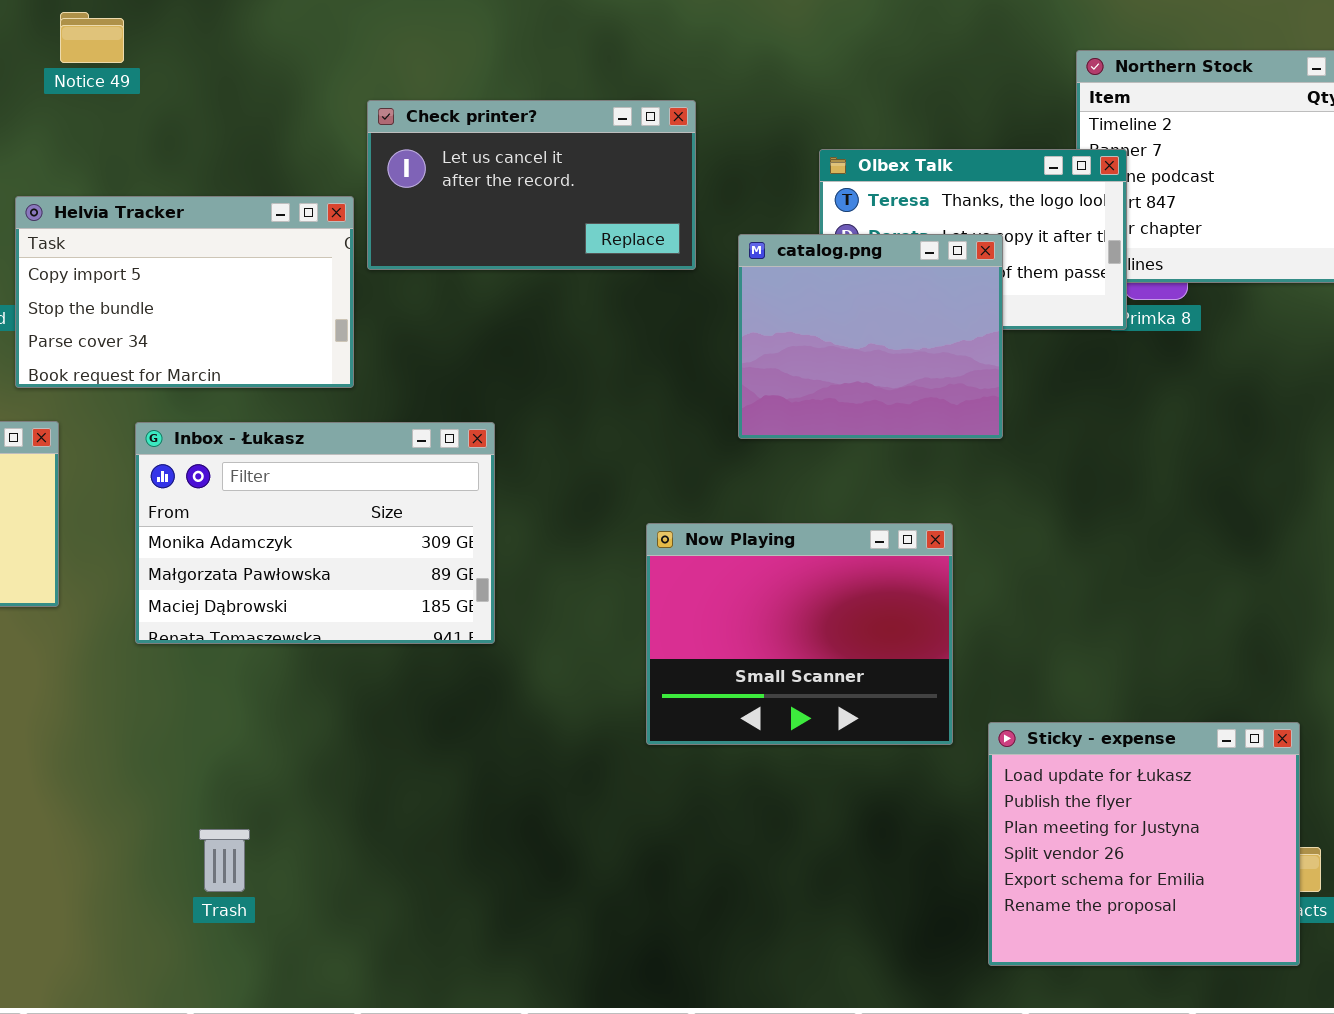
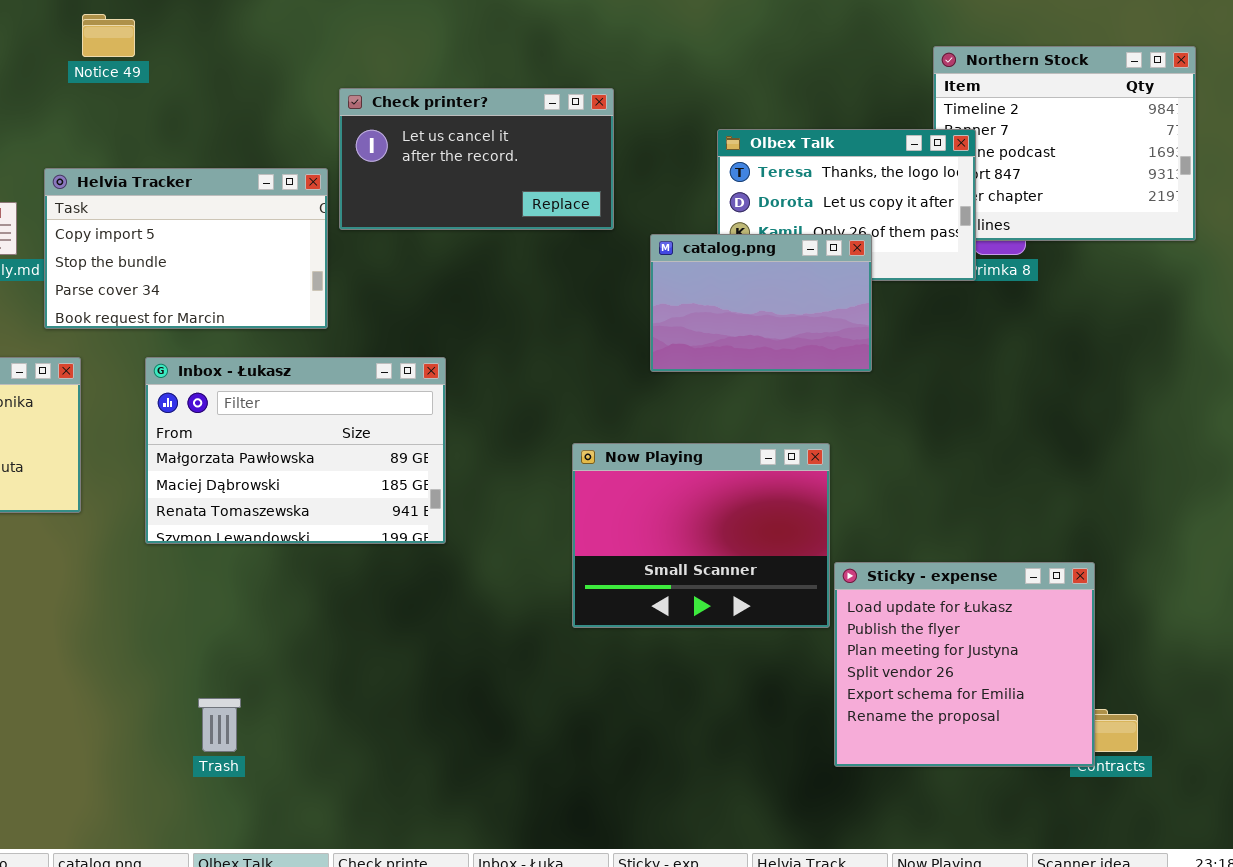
catalog.png: [738,234,1003,439] -> [650,234,872,372], resized
Inbox - Łukasz: [135,422,495,644] -> [145,357,446,544], scrolled down 1 row
Sticky - expense: [988,722,1300,966] -> [834,562,1095,767], moved

